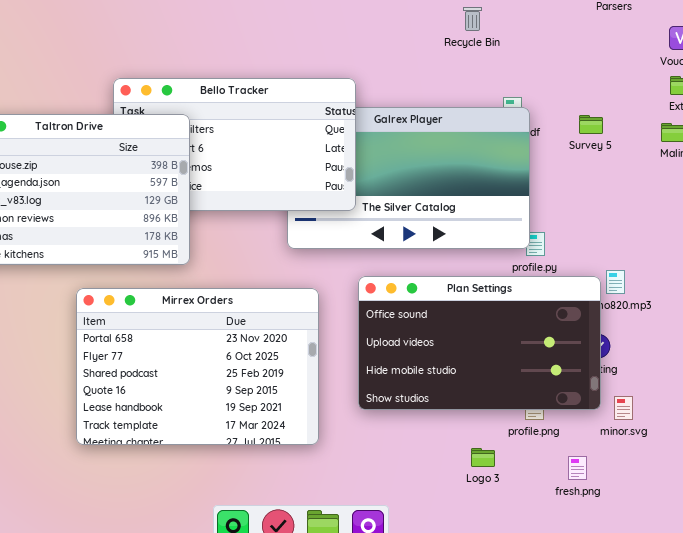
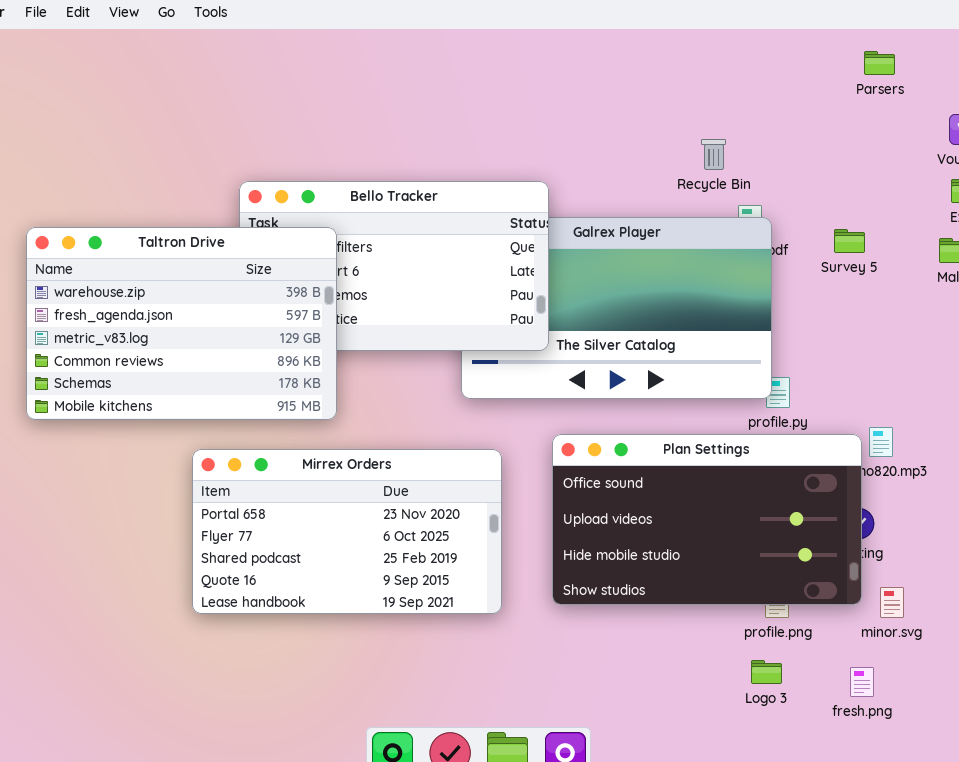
Recycle Bin: [463,7,482,31] -> [701,139,726,170], moved
Mirrex Orders: [76,288,319,445] -> [192,449,502,614], resized
Logo 3: [471,448,495,467] -> [751,660,782,684], moved
fresh.png: [568,456,587,480] -> [850,667,874,697], moved

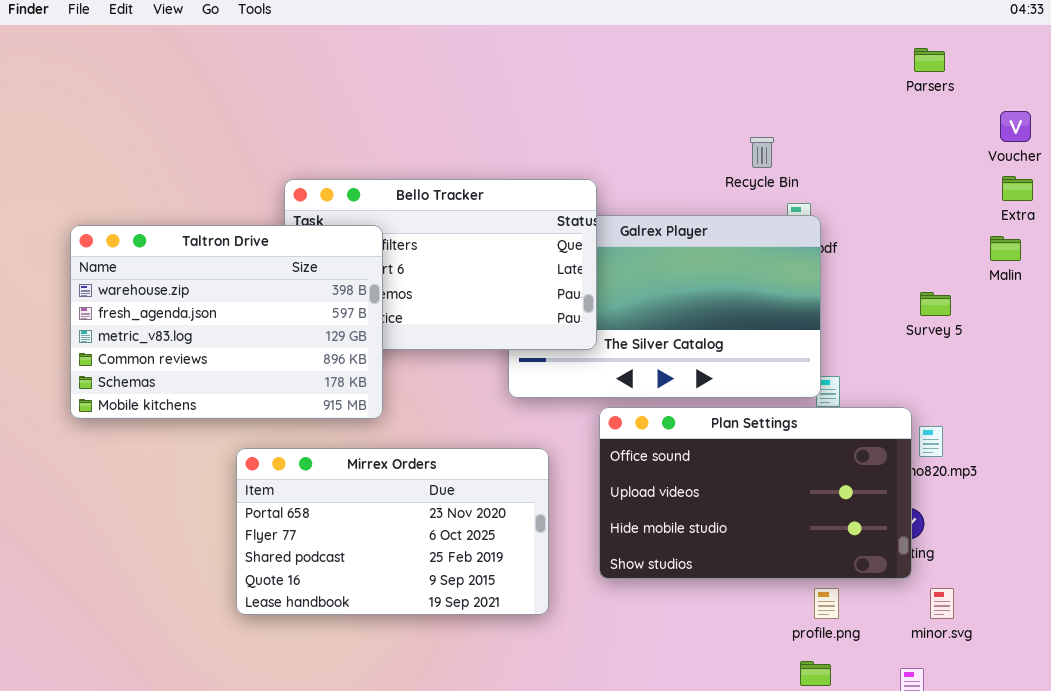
Survey 5: [834,229,865,253] -> [920,292,951,316], moved
Plan Settings: [552,434,862,605] -> [599,407,912,579], moved

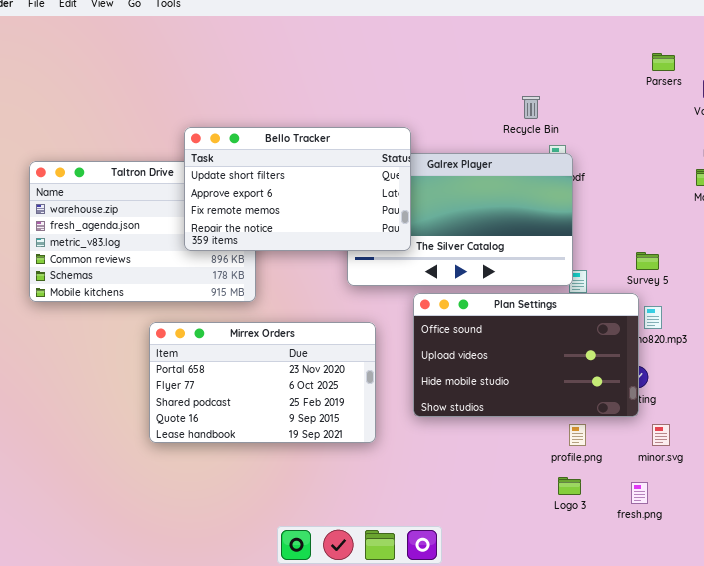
Parsers: [914,48,945,72] -> [652,53,675,71], moved
Bello Tracker: [284,179,597,350] -> [184,127,411,251], raised
Survey 5: [920,292,951,316] -> [636,252,659,270], moved

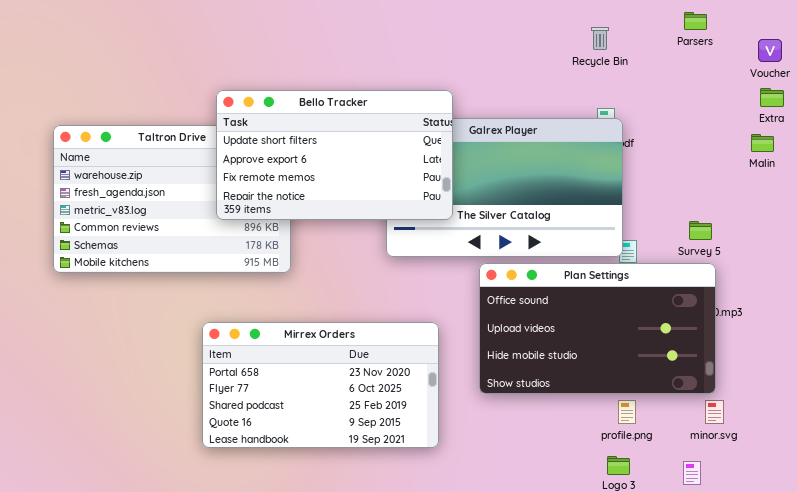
Parsers: [652,53,675,71] -> [684,12,707,30], moved
Recycle Bin: [522,96,540,119] -> [591,27,609,50], moved
Plan Settings: [413,293,639,417] -> [479,263,716,394], moved
Mirrex Orders: [149,322,376,443] -> [202,322,439,448], moved

